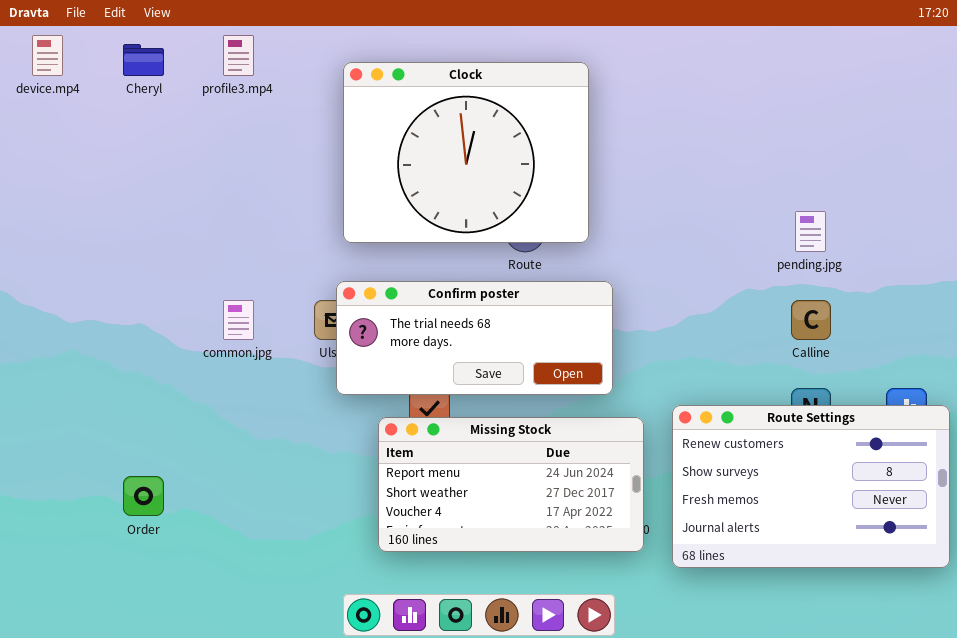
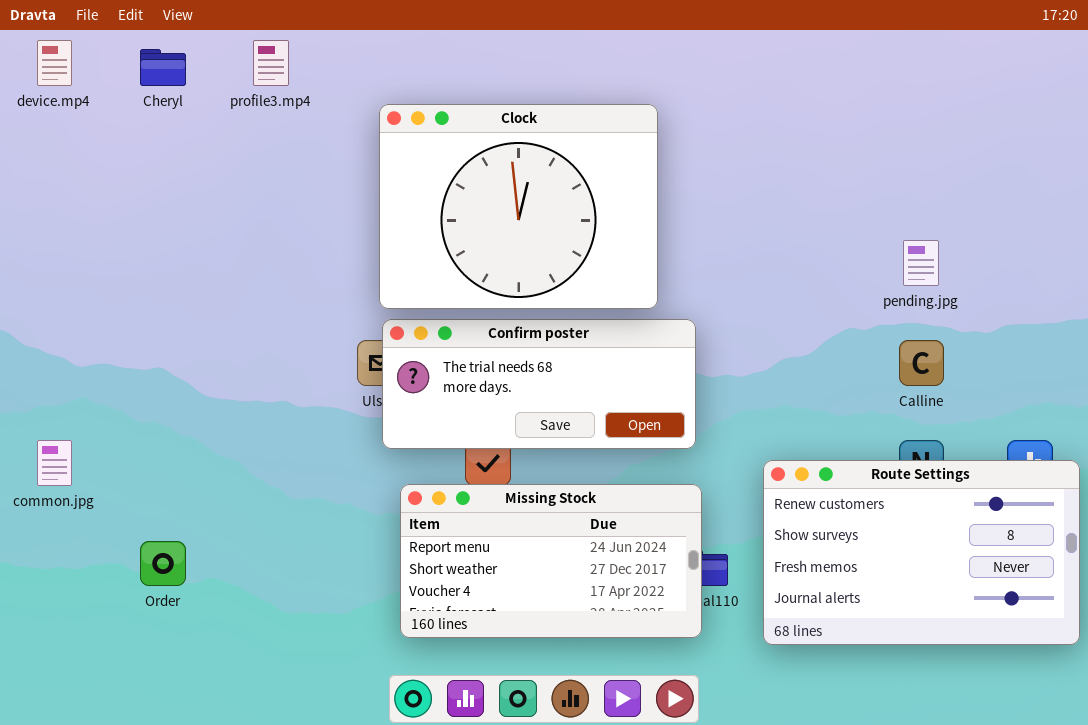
Clock: [343,62,589,243] -> [379,104,658,309], moved
common.jpg: [223,300,254,340] -> [37,440,72,486], moved
Missing Stock: [378,417,644,552] -> [400,484,702,638], moved

